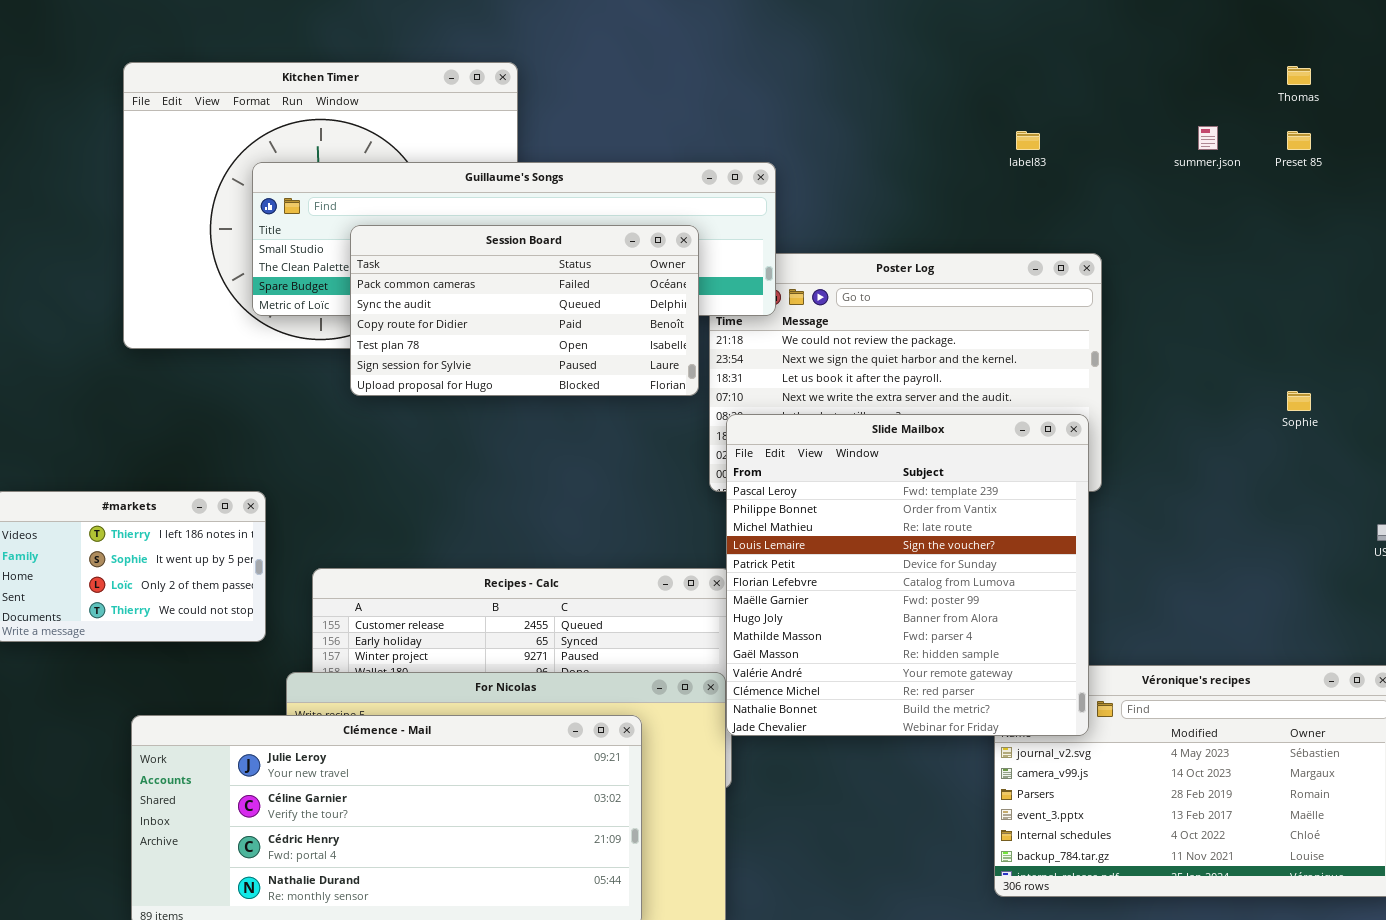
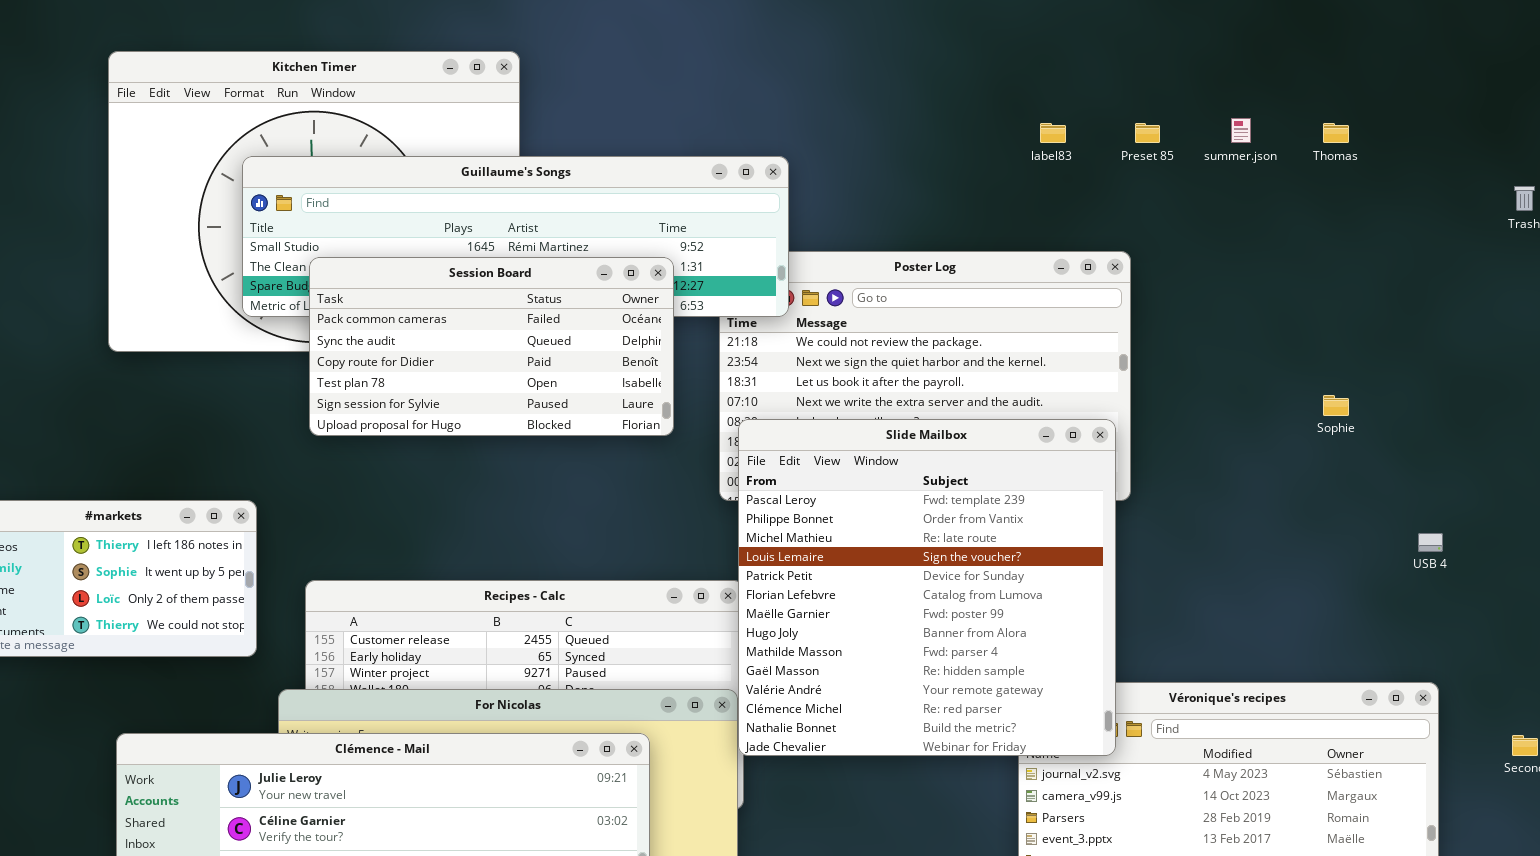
Thomas: [1287,66,1311,85] -> [1323,123,1349,143], moved
Preset 85: [1287,131,1311,150] -> [1135,123,1160,143], moved
Session Board: [350,225,699,396] -> [309,257,674,436], moved

